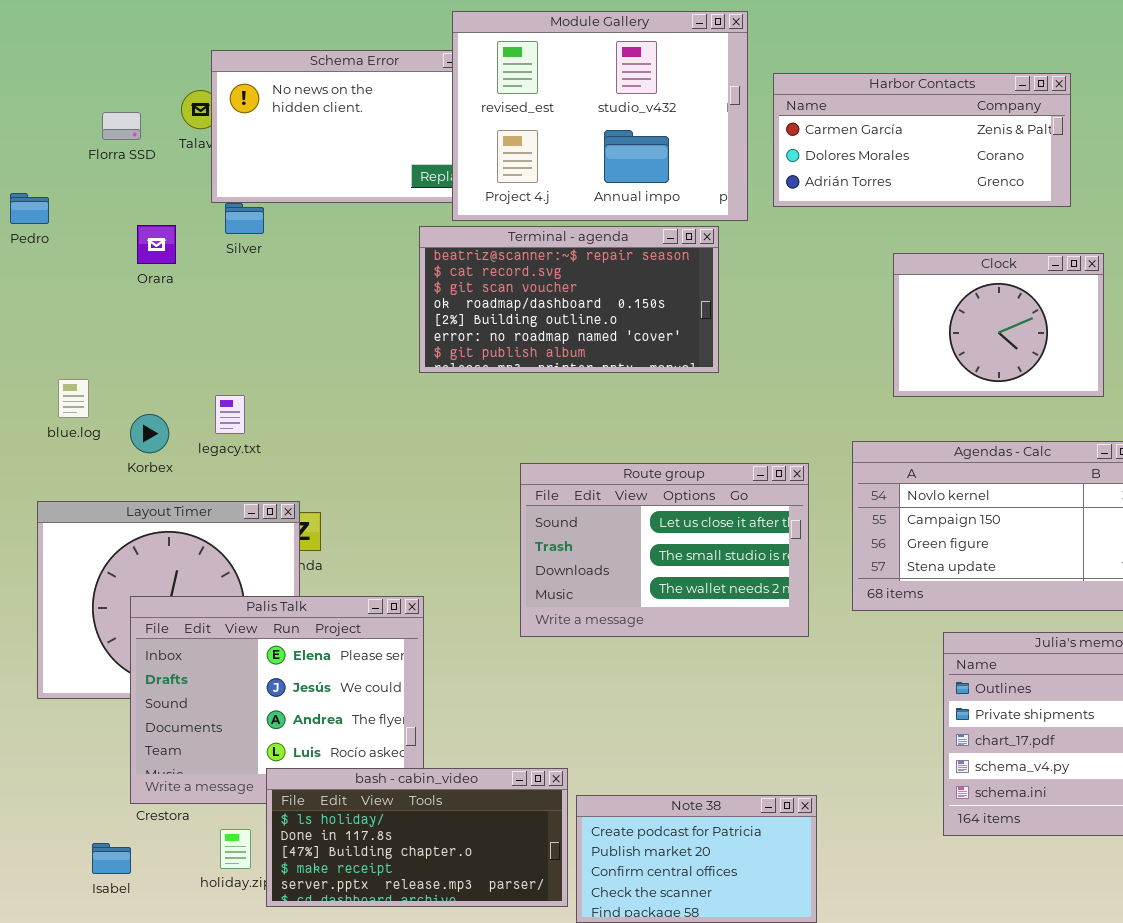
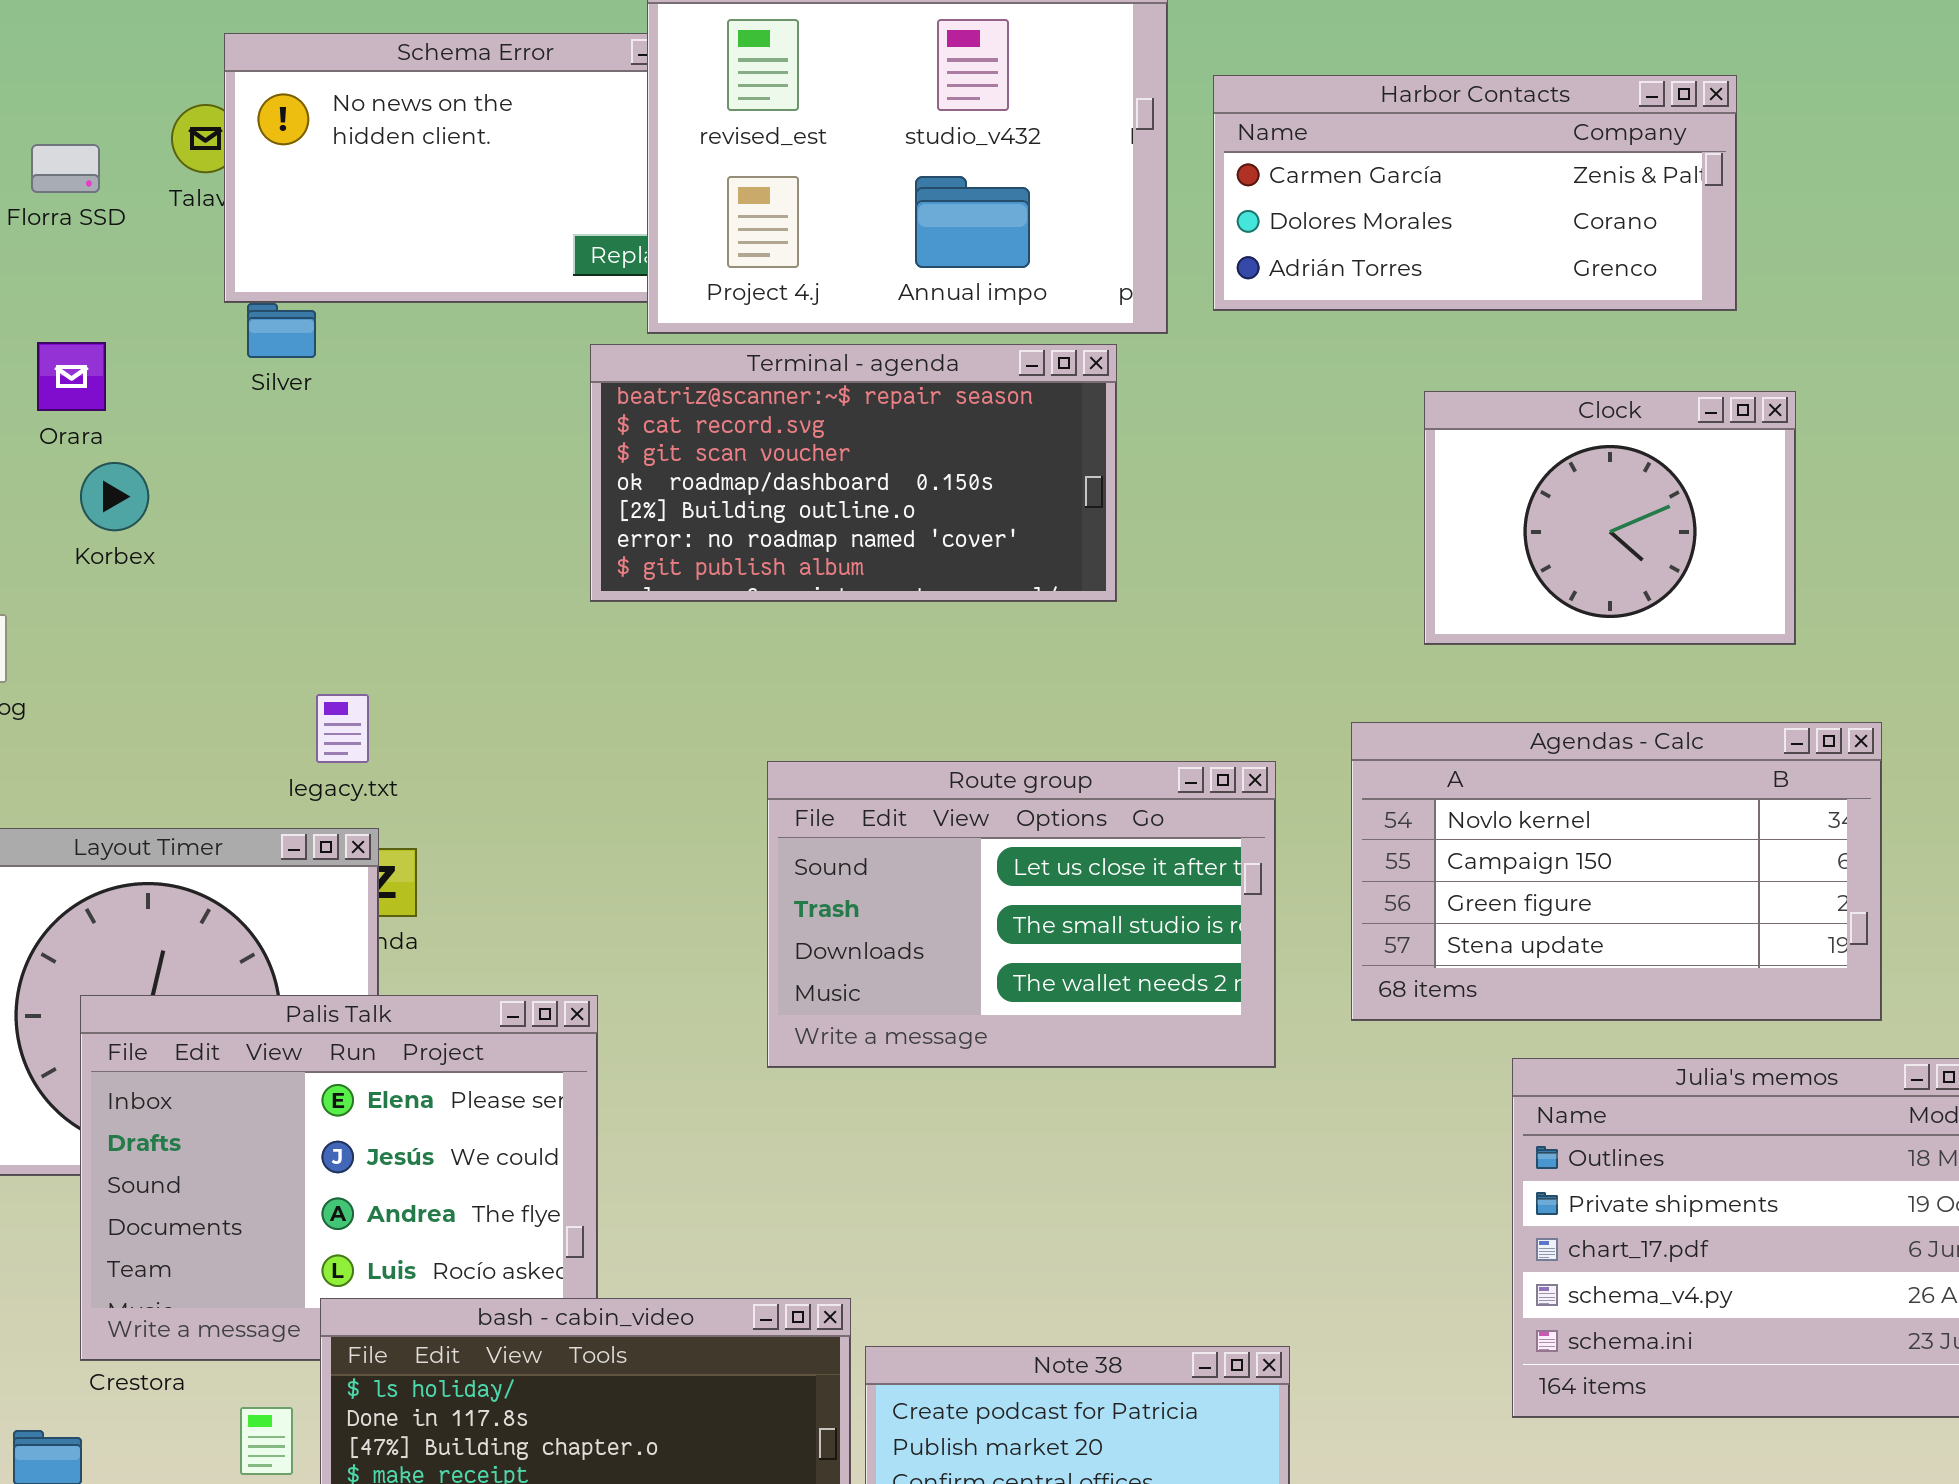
Orara: [137,225,176,264] -> [37,342,106,411], moved
legacy.txt: [215,395,245,434] -> [316,694,369,763], moved
Korbex: [130,414,169,453] -> [80,462,149,531], moved

